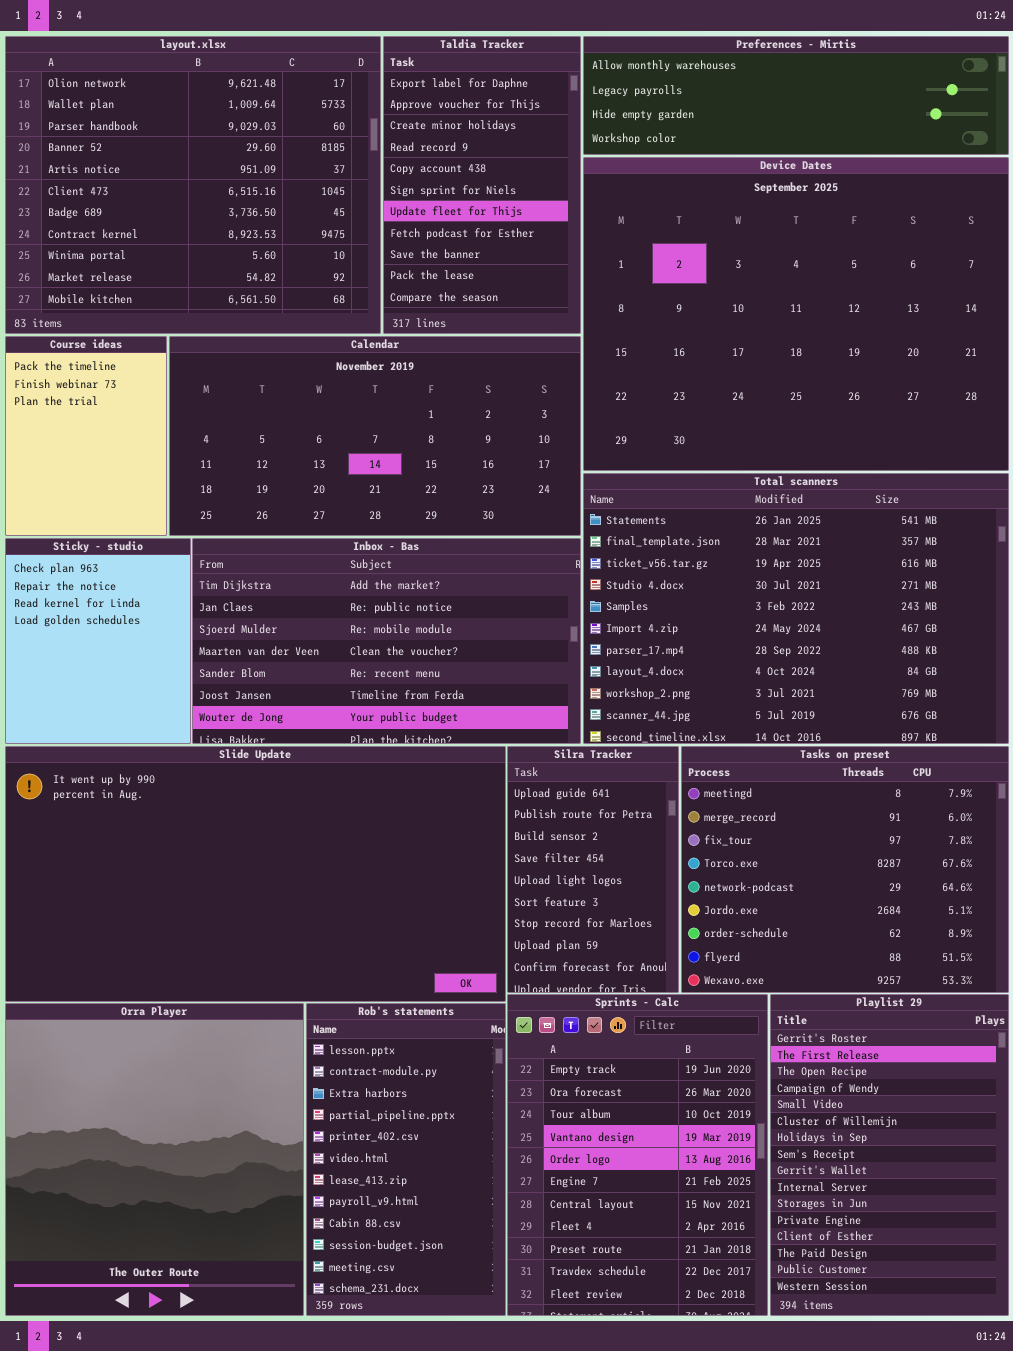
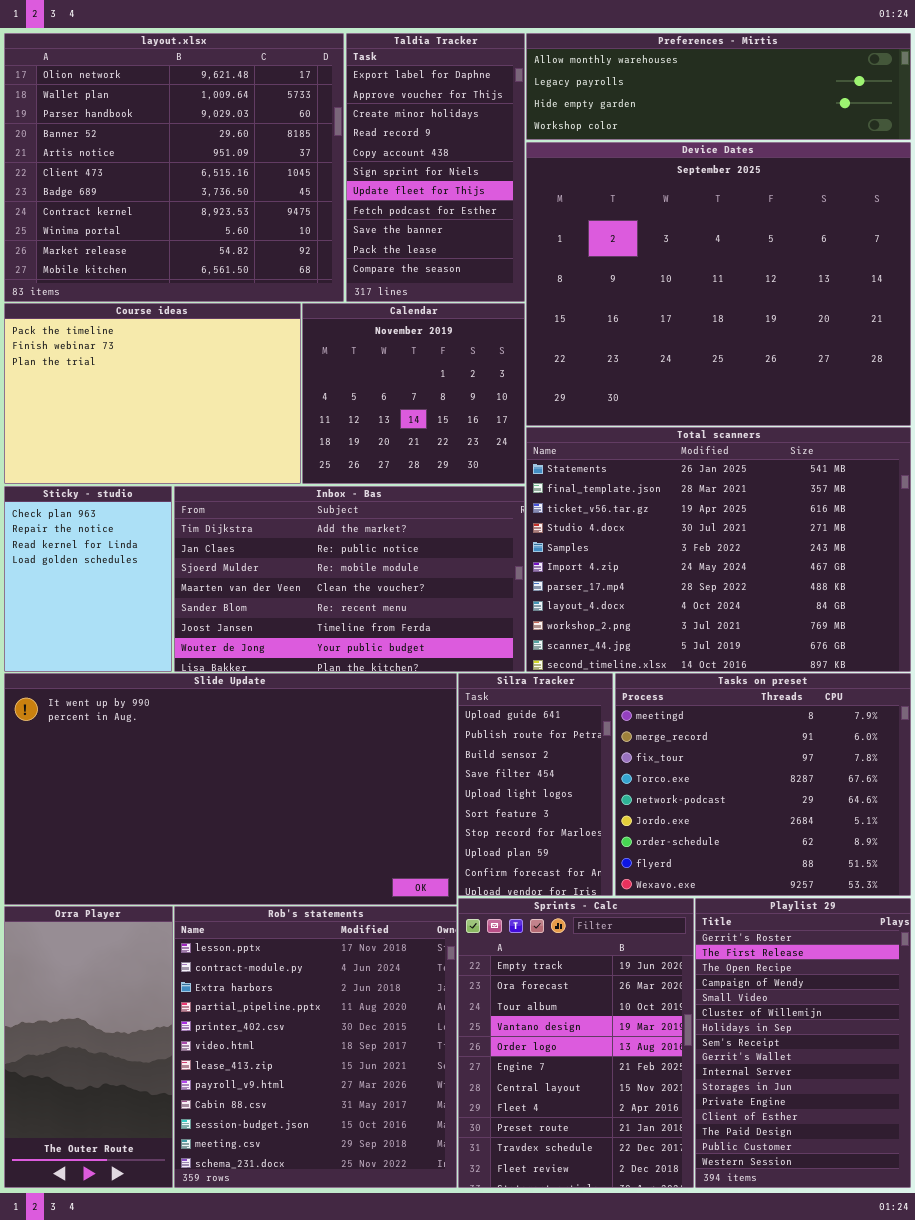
Course ideas: [5,336,167,536] -> [4,303,301,484], resized
Calendar: [169,336,581,536] -> [302,303,525,484], resized
Orra Player: [5,1003,304,1316] -> [4,906,173,1188], resized
Rob's statements: [306,1003,506,1316] -> [174,906,457,1188], resized

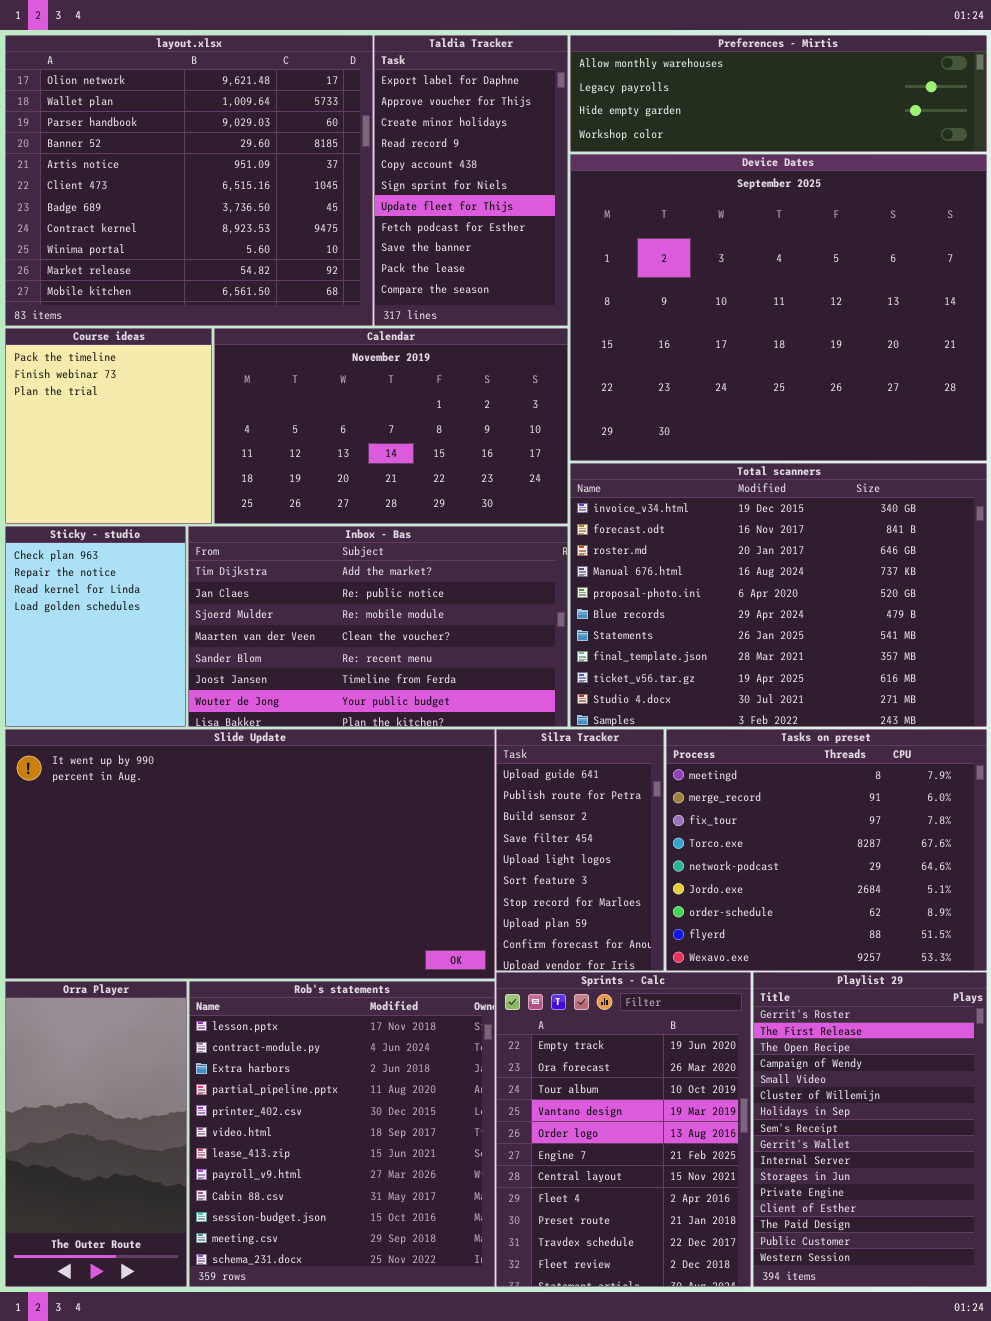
Course ideas: [4,303,301,484] -> [5,328,212,524], resized
Calendar: [302,303,525,484] -> [214,328,568,524], resized
Total scanners: [526,427,911,672] -> [570,463,987,727], scrolled up 6 rows

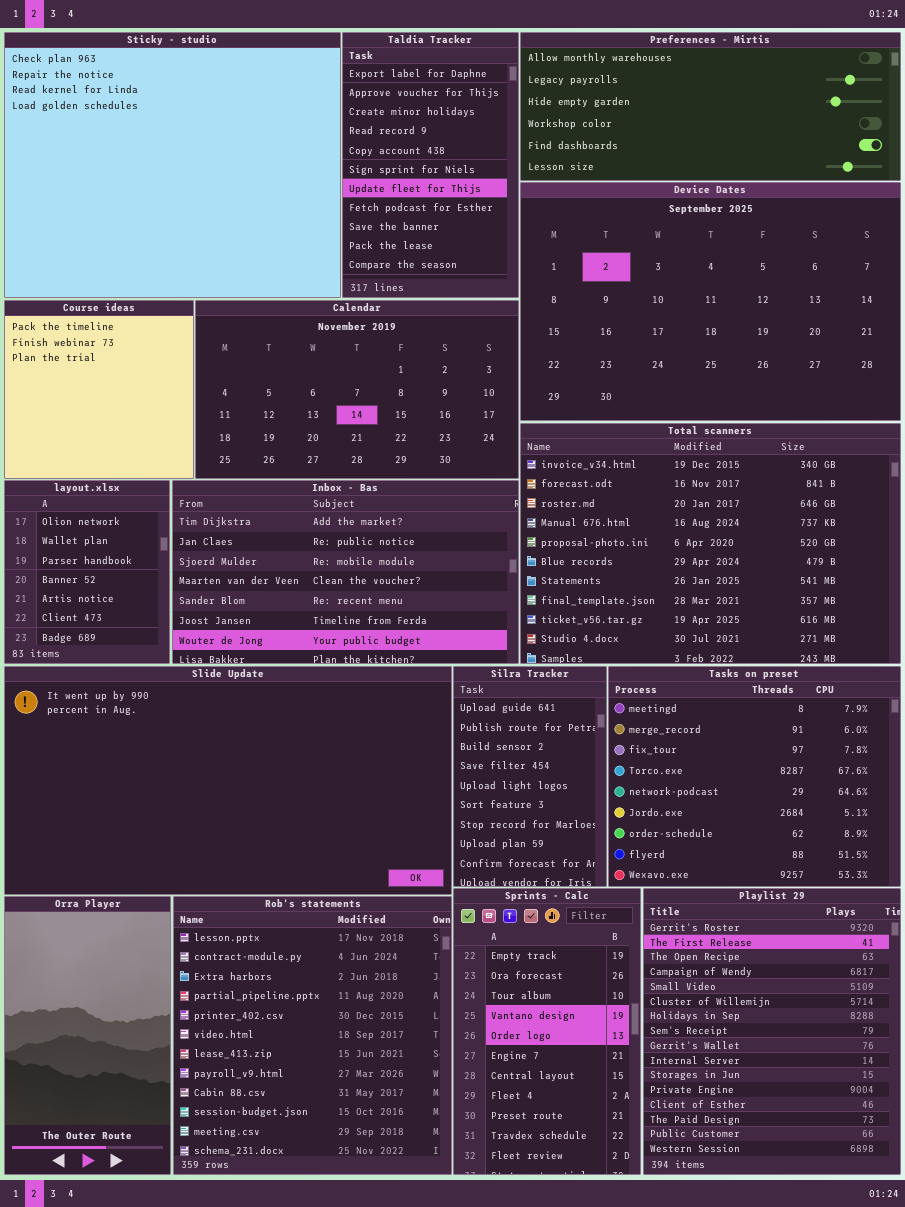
layout.xlsx: [5,35,373,326] -> [4,480,170,664], moved, resized
Preferences - Mirtis: [570,35,987,152] -> [520,32,901,181], resized
Device Dates: [570,154,987,461] -> [520,182,901,421], resized
Sticky - studio: [5,526,186,727] -> [4,32,341,298], moved, resized
Sprints - Calc: [496,972,751,1287] -> [453,888,641,1175], resized
Playlist 29: [753,972,987,1287] -> [643,888,901,1175], resized

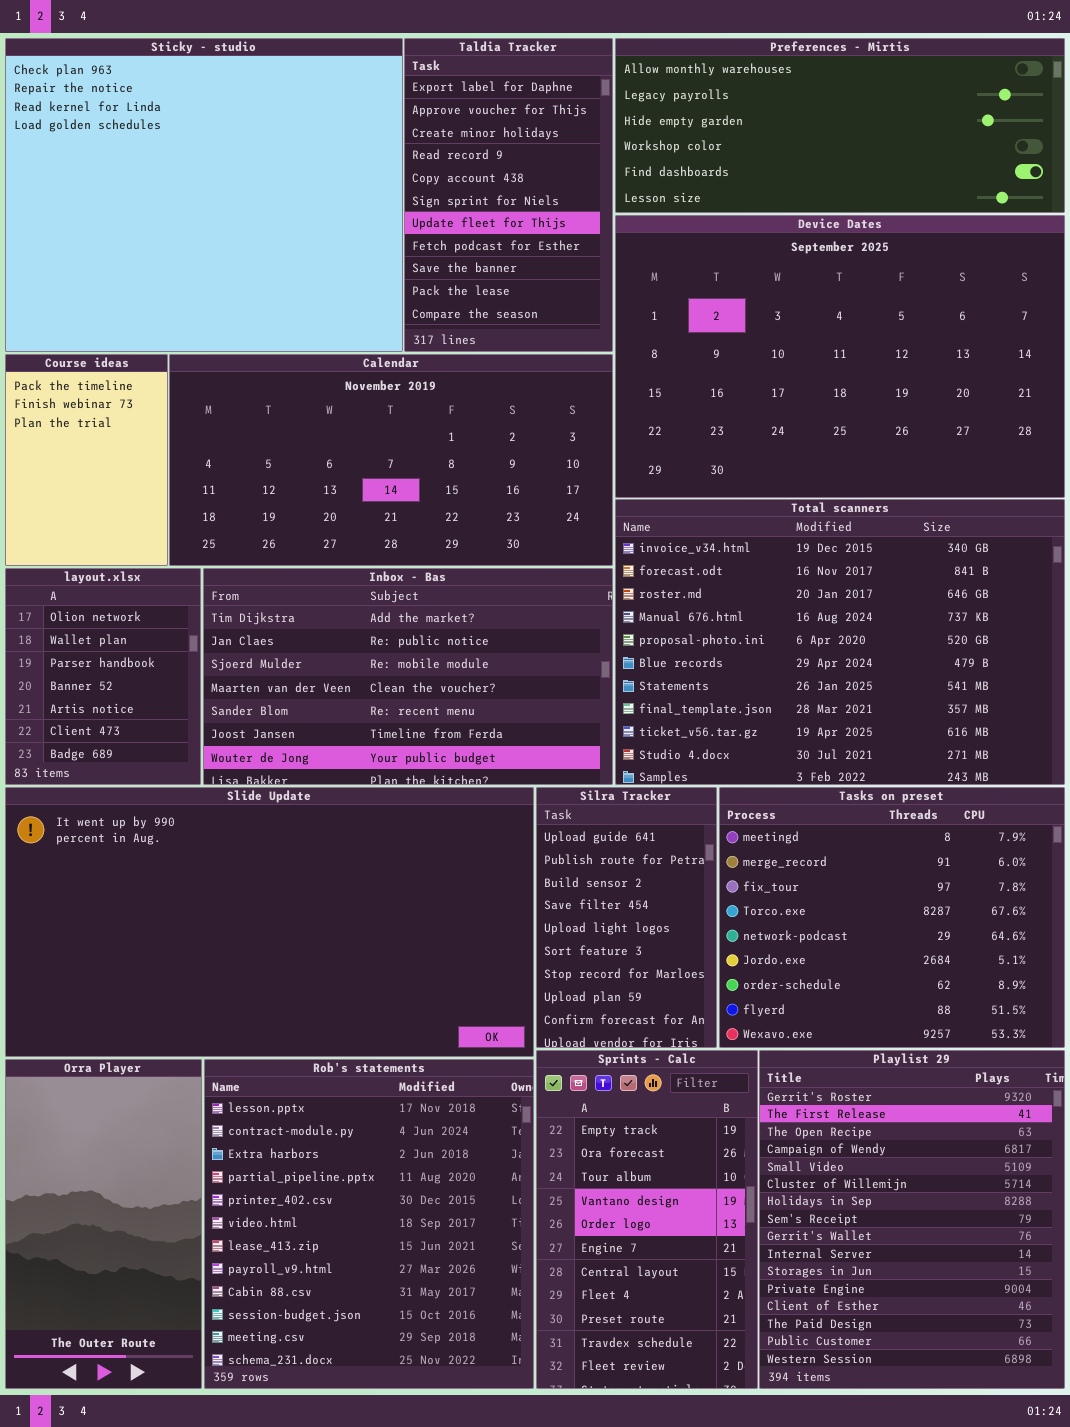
Course ideas: [4,300,194,479] -> [5,354,168,566], resized
Calendar: [195,300,519,479] -> [169,354,613,566], resized

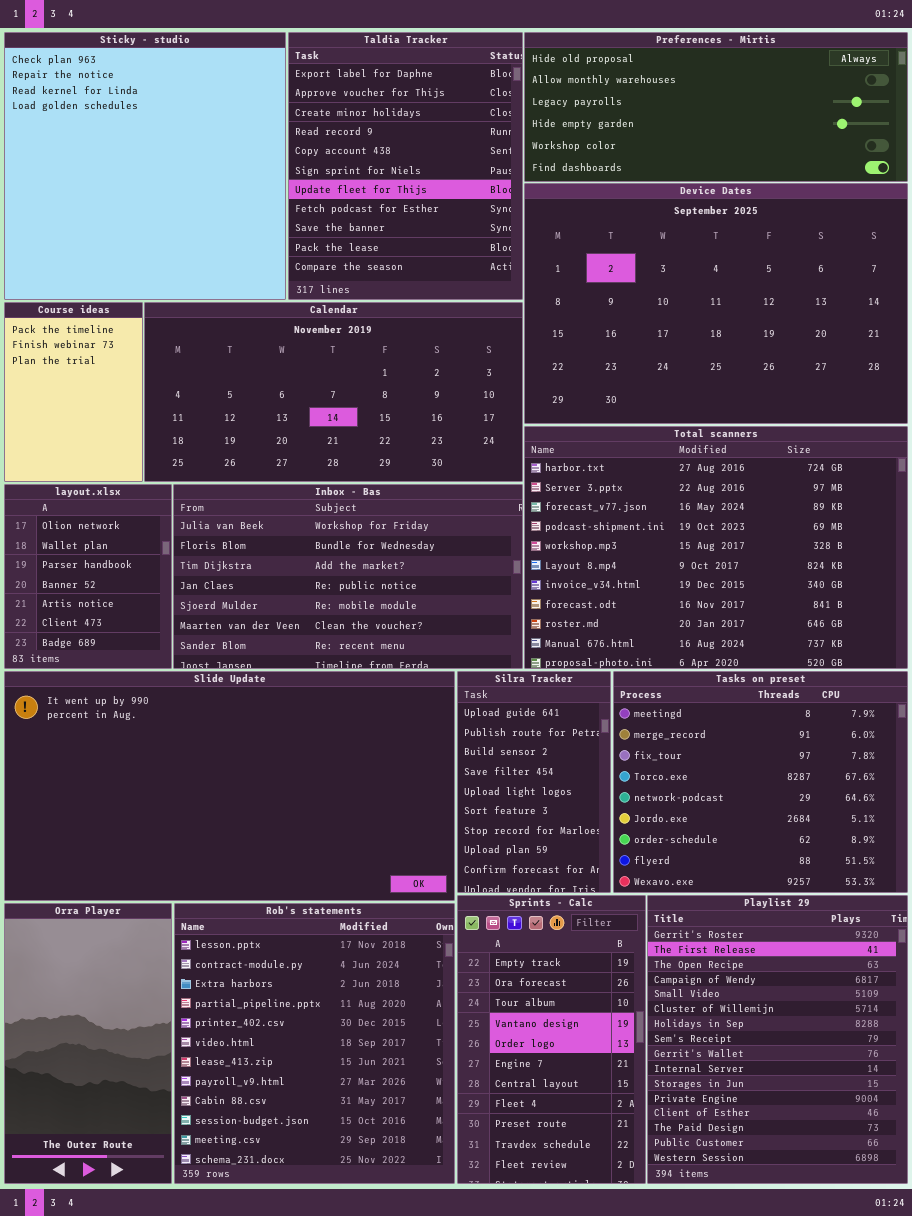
Sticky - studio: [5,38,403,352] -> [4,32,286,300], resized
Taldia Tracker: [404,38,613,352] -> [288,32,523,300], resized
Preferences - Mirtis: [615,38,1065,213] -> [524,32,908,182], scrolled up 1 row
Total scanners: [615,499,1065,785] -> [524,426,908,669], scrolled up 6 rows
Inbox - Bas: [203,568,613,785] -> [173,484,523,669], scrolled up 2 rows

